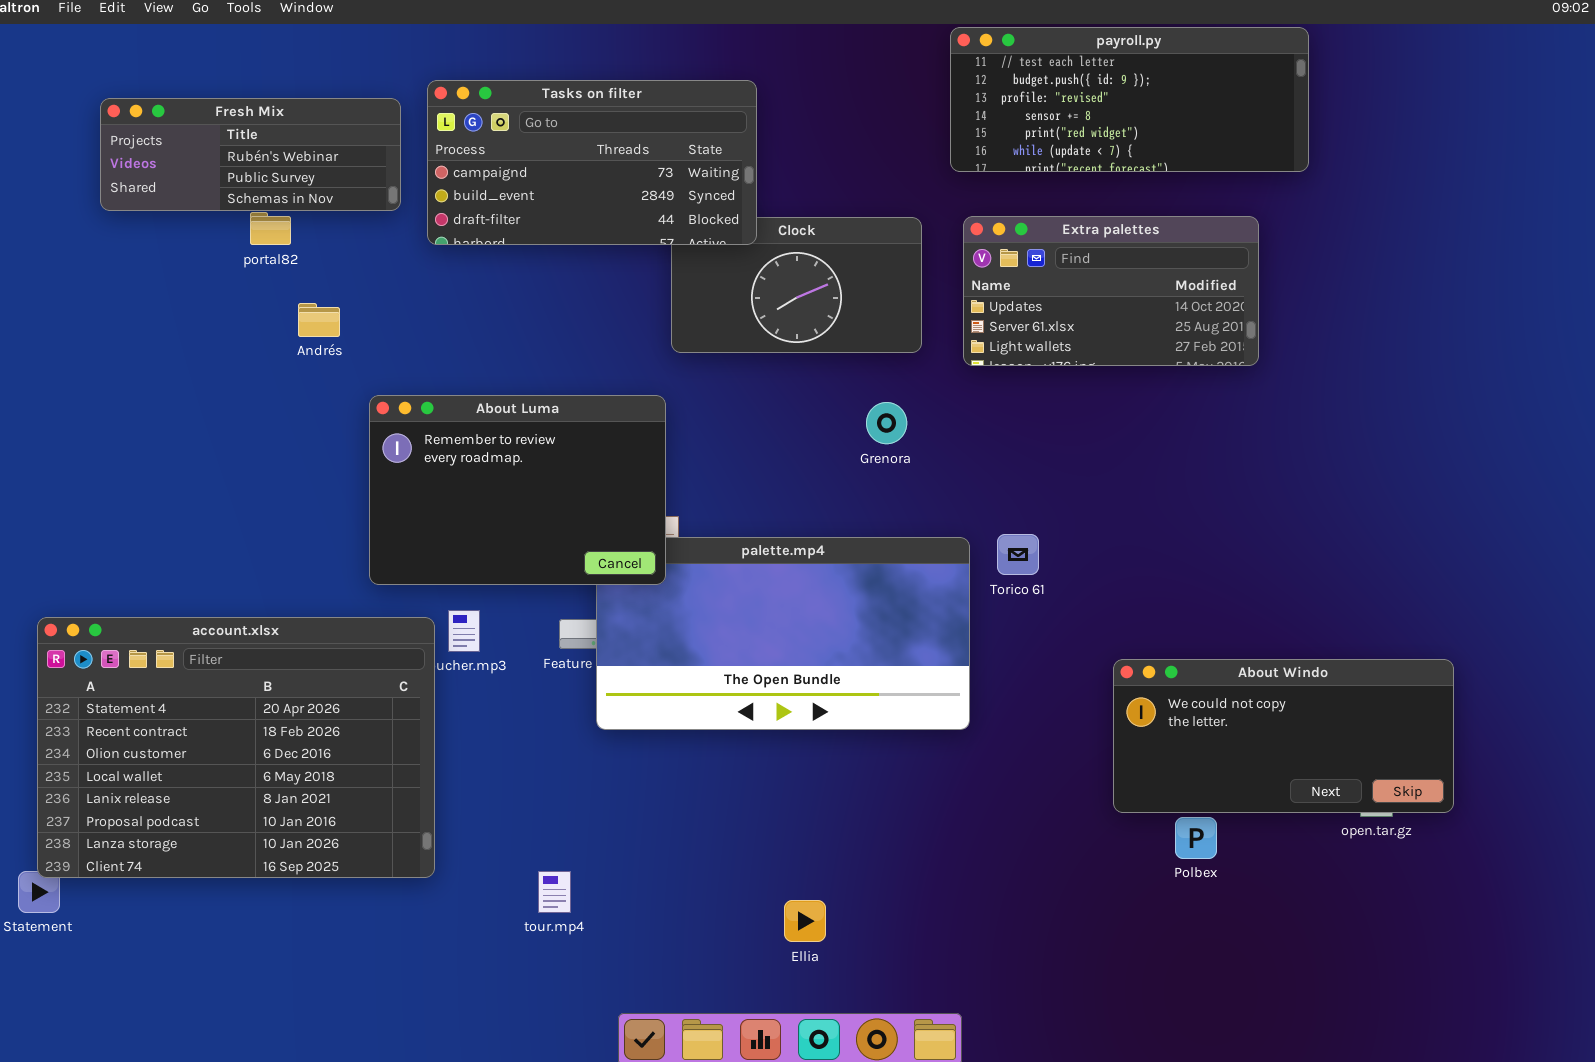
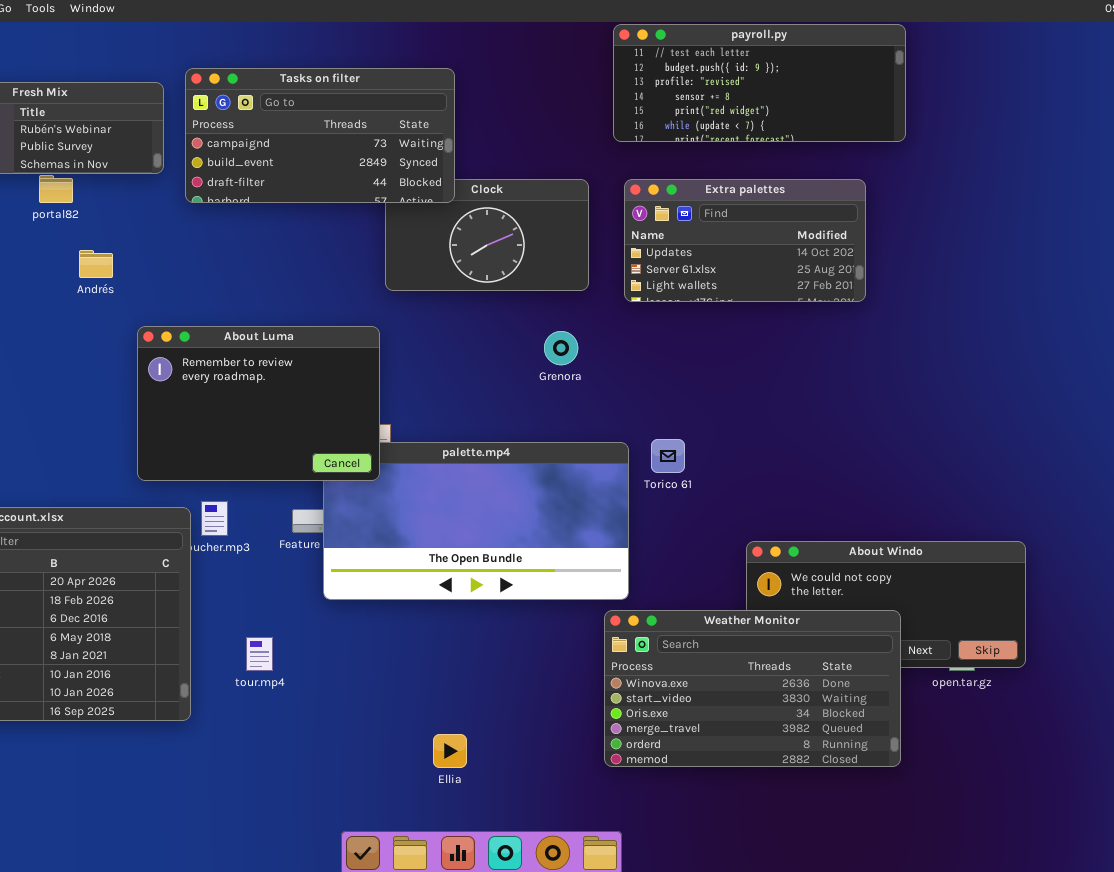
Weather Monitor: none -> [604,610,901,767], opened
tour.mp4: [538,871,571,913] -> [246,637,273,671], moved
Ellia: [784,900,826,942] -> [433,734,467,768], moved

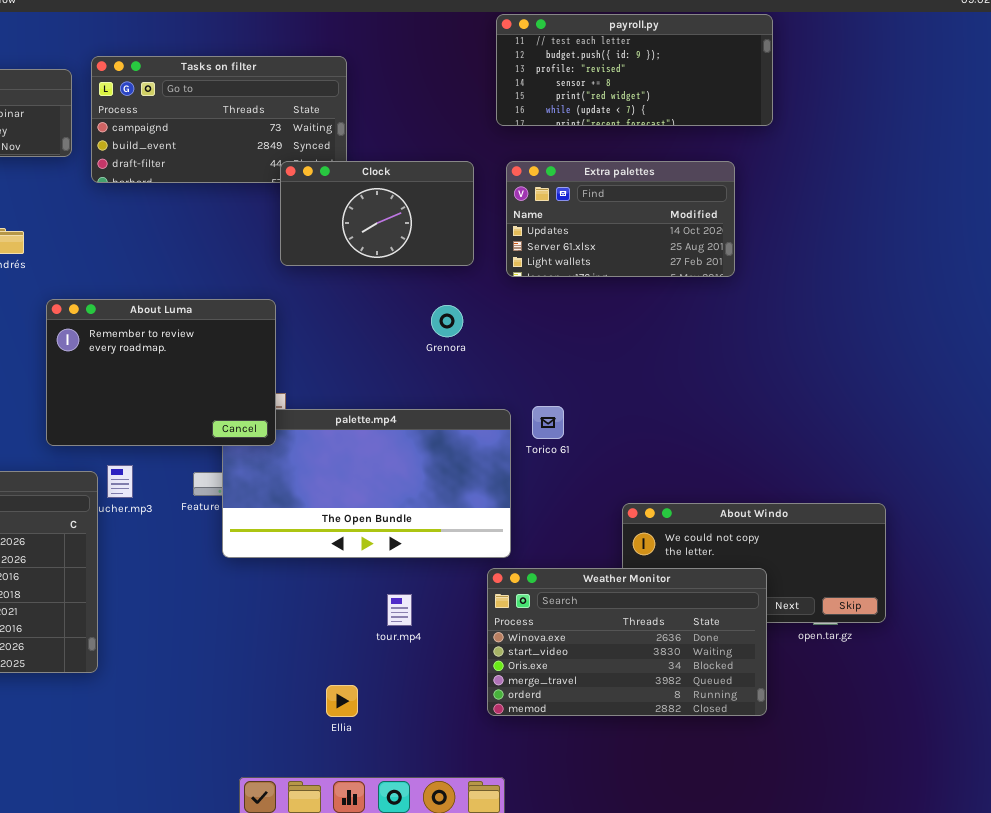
Clock: [385,179,589,291] -> [280,161,474,266], raised
tour.mp4: [246,637,273,671] -> [387,594,412,626], moved

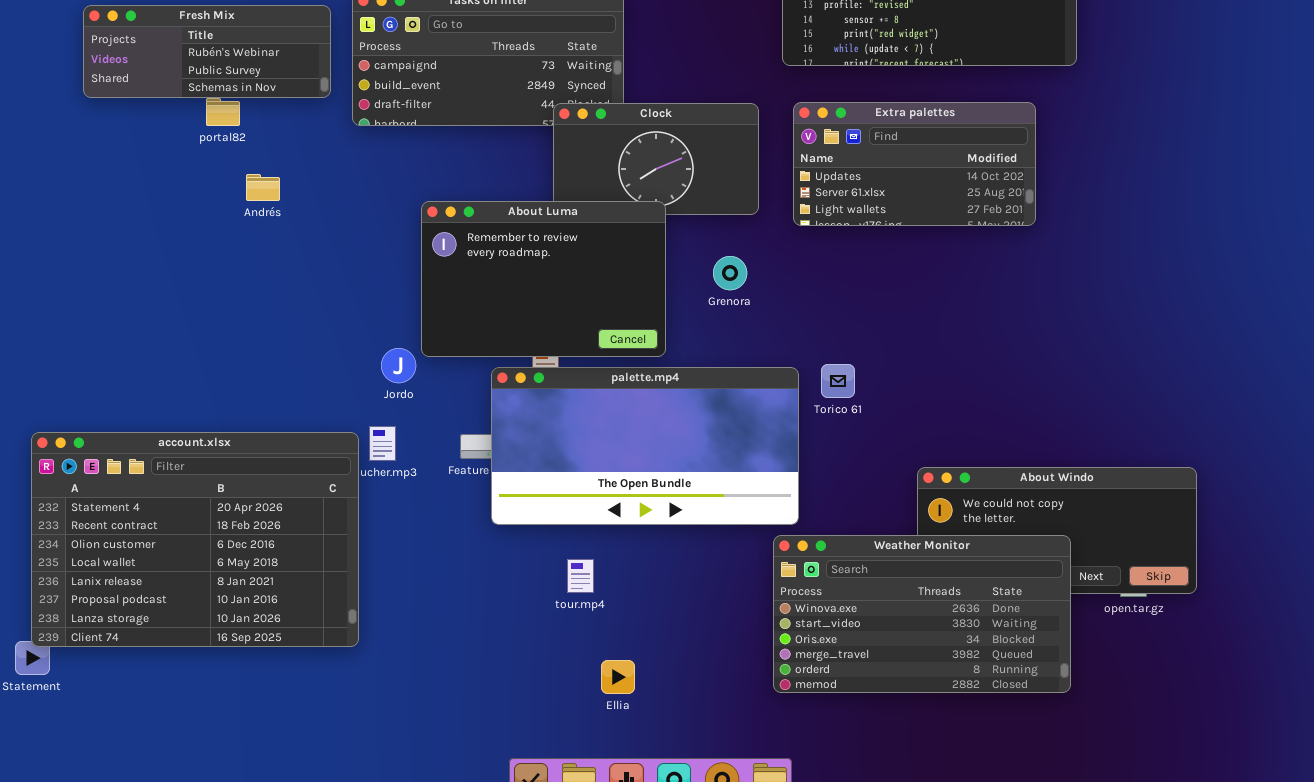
About Luma: [46,299,276,446] -> [421,201,666,357], moved
tour.mp4: [387,594,412,626] -> [567,559,594,593], moved

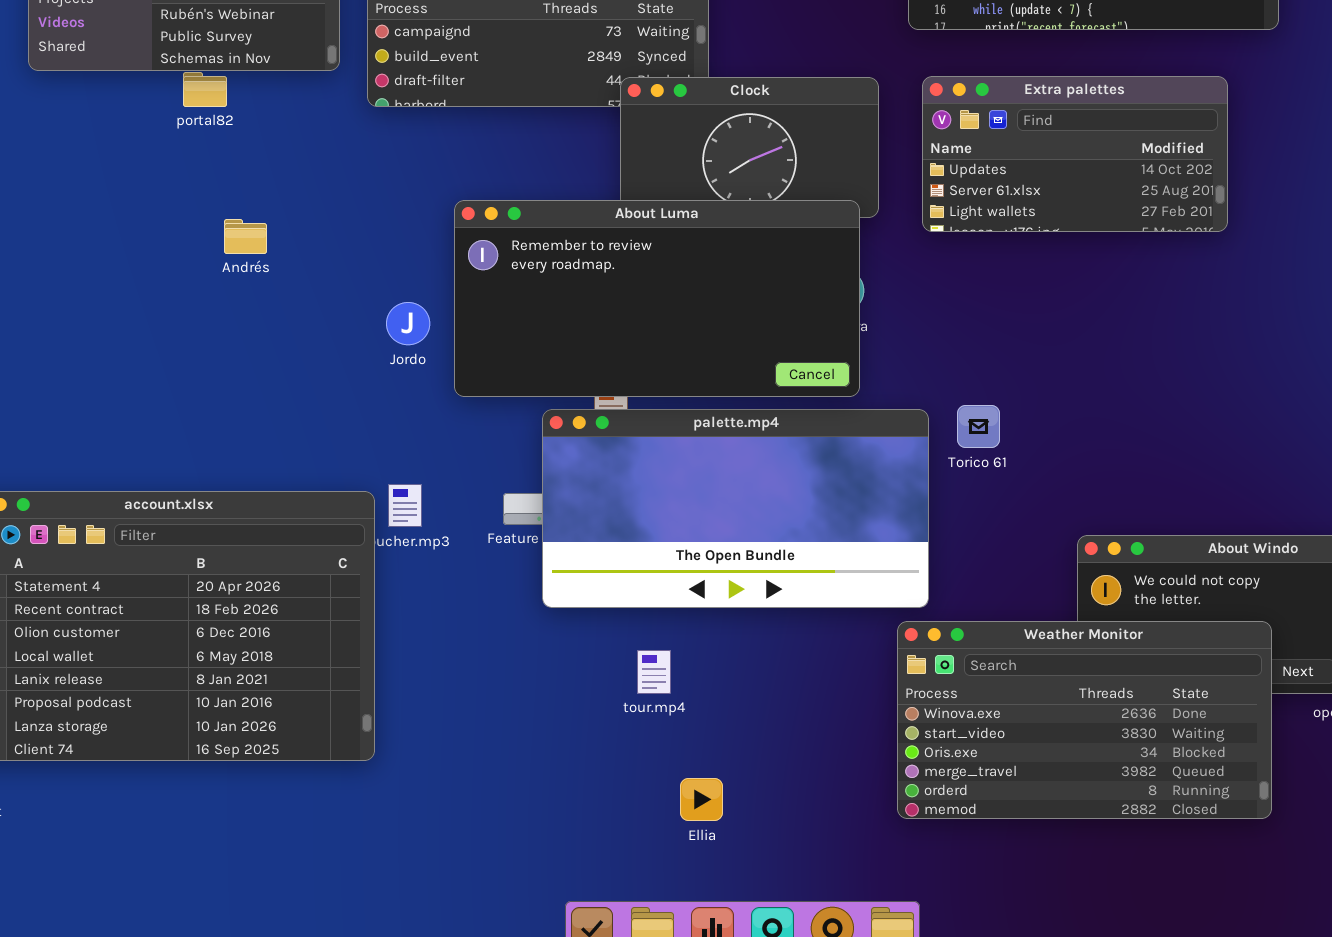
Andrés: [246,174,280,201] -> [224,219,267,254], moved
About Luma: [421,201,666,357] -> [454,200,860,397], resized
Jordo: [381,348,416,383] -> [386,302,430,345], moved

